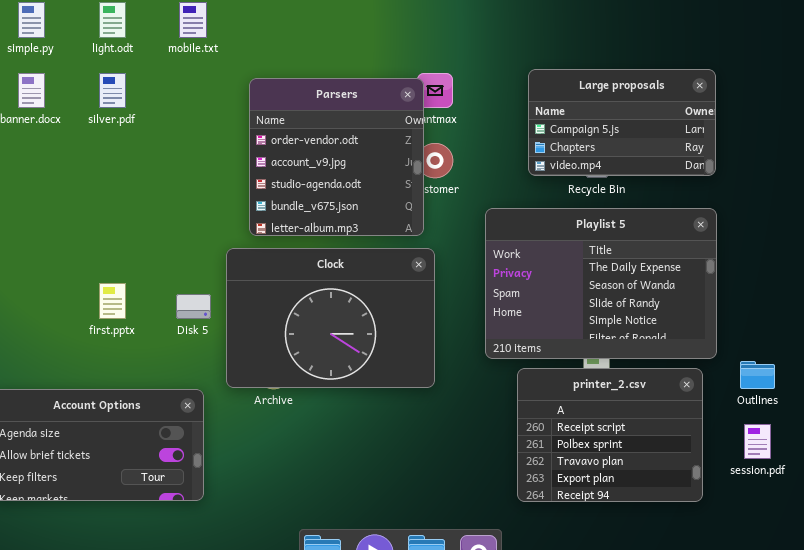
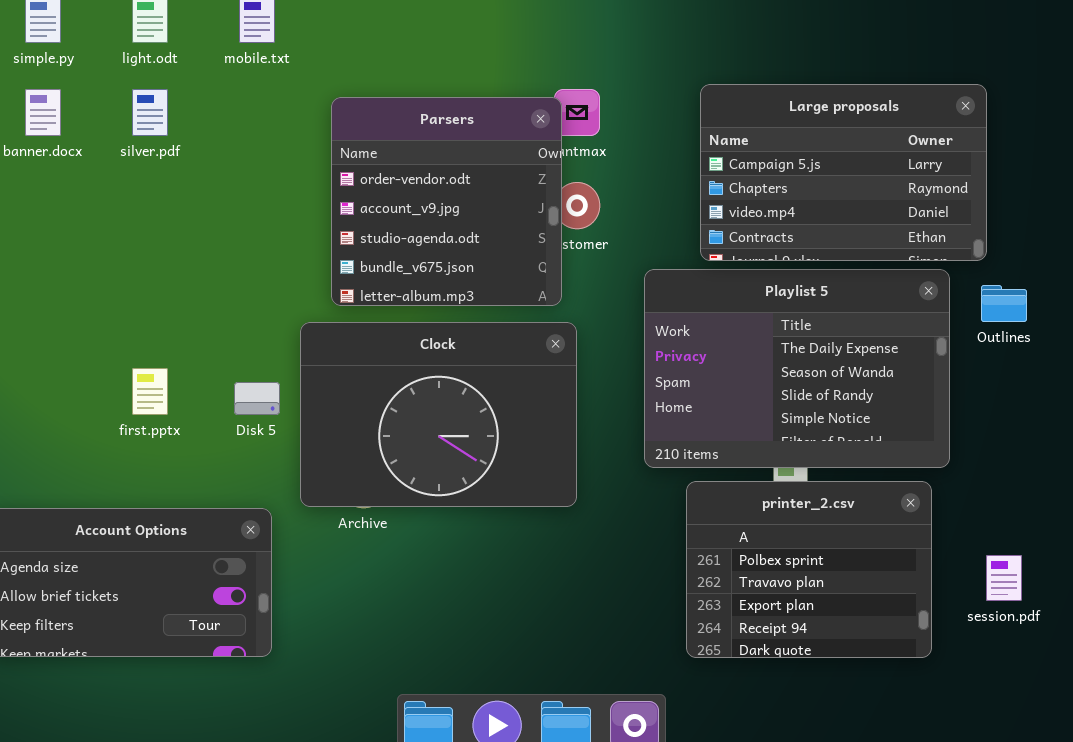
Large proposals: [528,69,716,176] -> [700,84,987,261], resized
Outlines: [740,361,775,389] -> [981,285,1027,322], moved
printer_2.csv: [517,368,703,502] -> [686,481,932,658], scrolled down 1 row

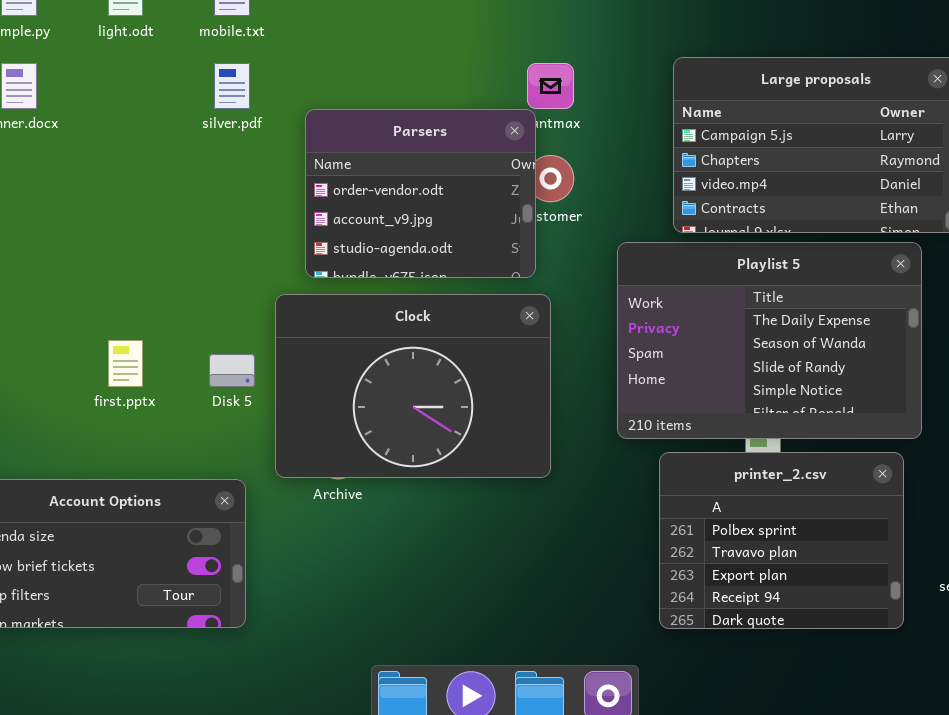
silver.pdf: [132,89,168,136] -> [214,63,250,109], moved
Parsers: [331,97,562,306] -> [305,109,536,278], resized

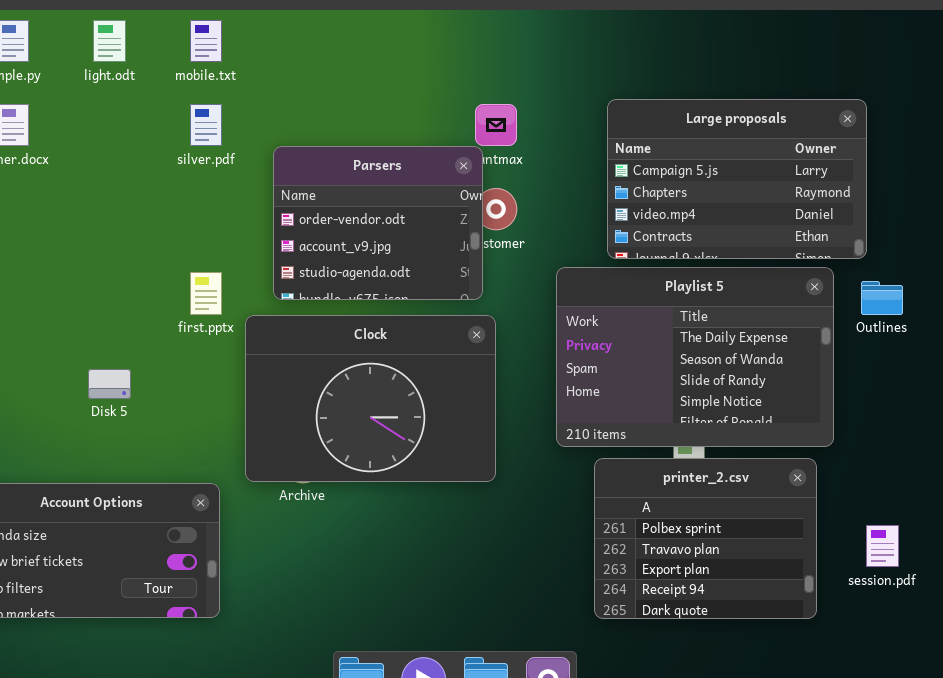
first.pptx: [108,340,143,387] -> [190,272,222,315], moved
Disk 5: [209,354,255,387] -> [88,369,131,399], moved

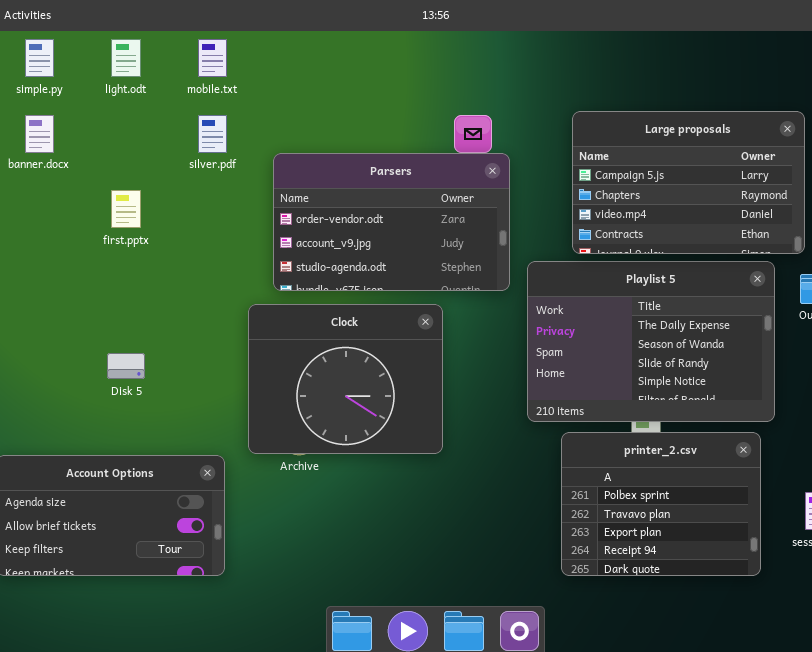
Parsers: [273,146,483,300] -> [273,153,510,291], resized
first.pptx: [190,272,222,315] -> [111,190,141,228], moved
Clock: [245,315,496,482] -> [248,304,443,454], resized

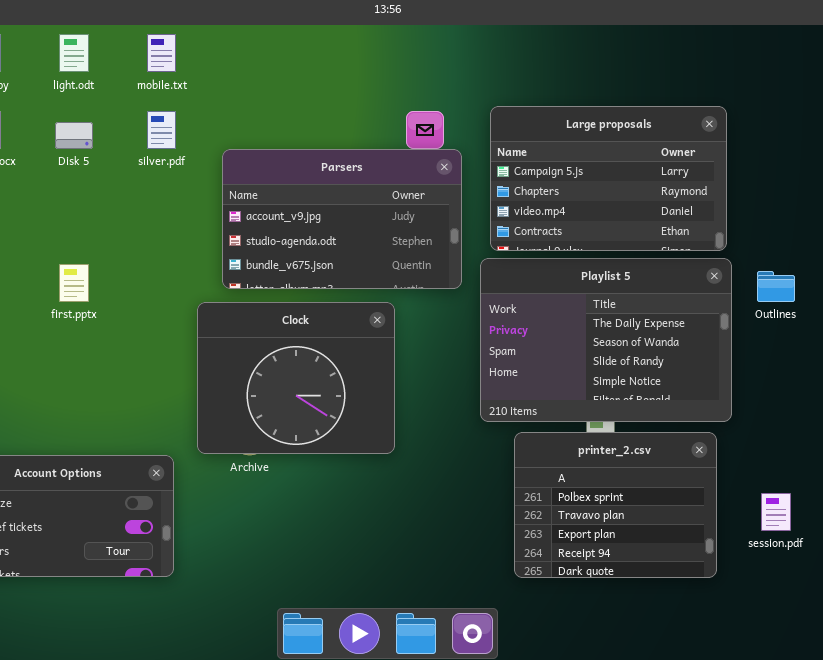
Large proposals: [572,111,805,254] -> [490,106,727,251], moved
Parsers: [273,153,510,291] -> [222,149,462,289], scrolled down 1 row
first.pptx: [111,190,141,228] -> [59,264,89,302], moved
Disk 5: [107,353,145,379] -> [55,122,93,149], moved

